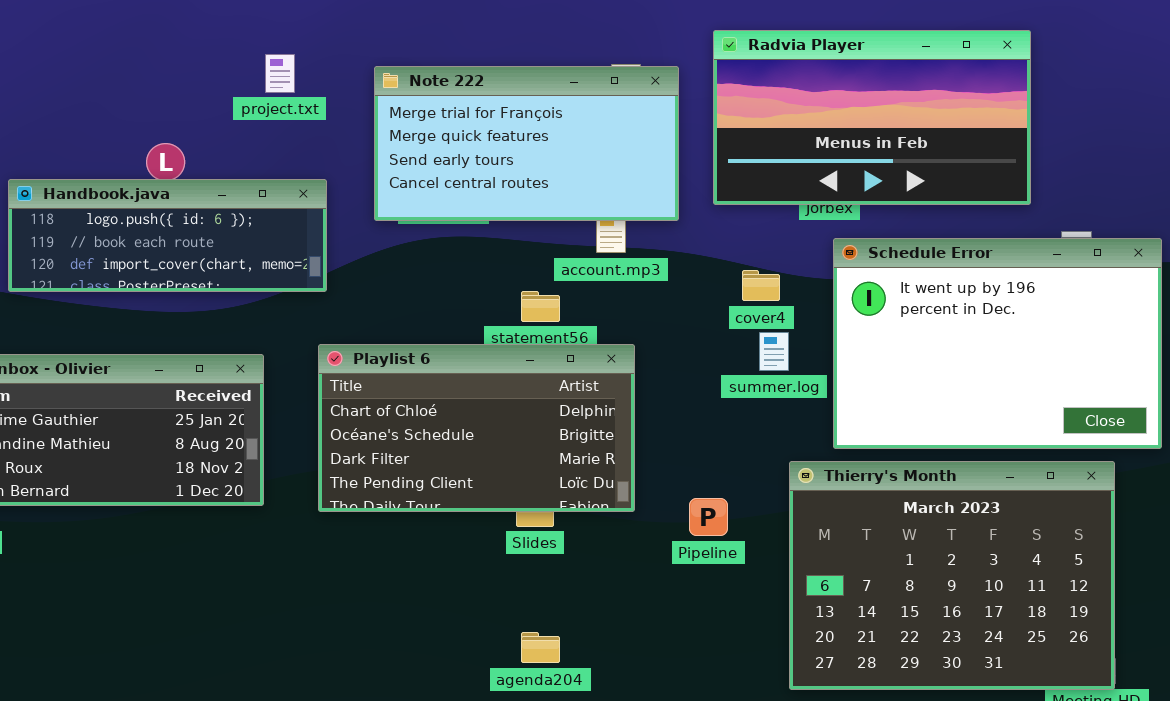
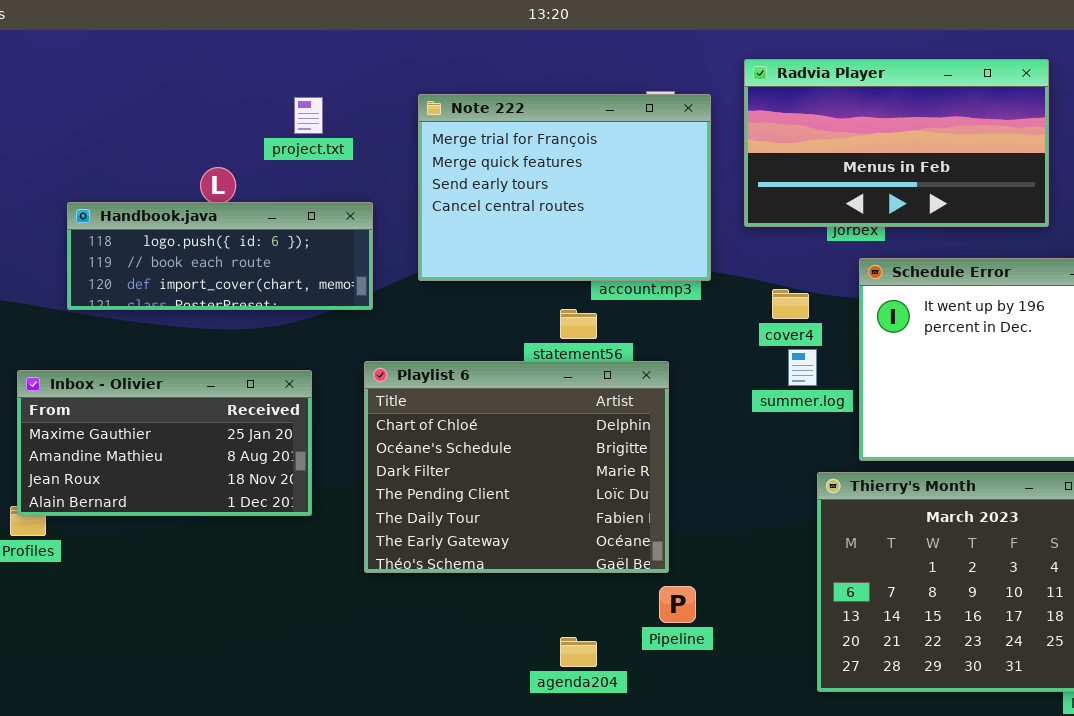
project.txt: [265,54,295,93] -> [294,97,323,134], moved
Note 222: [374,66,679,221] -> [418,94,711,281], resized
Playlist 6: [318,344,635,512] -> [364,361,669,573], resized
Pipeline: [689,498,728,536] -> [659,586,696,623], moved

